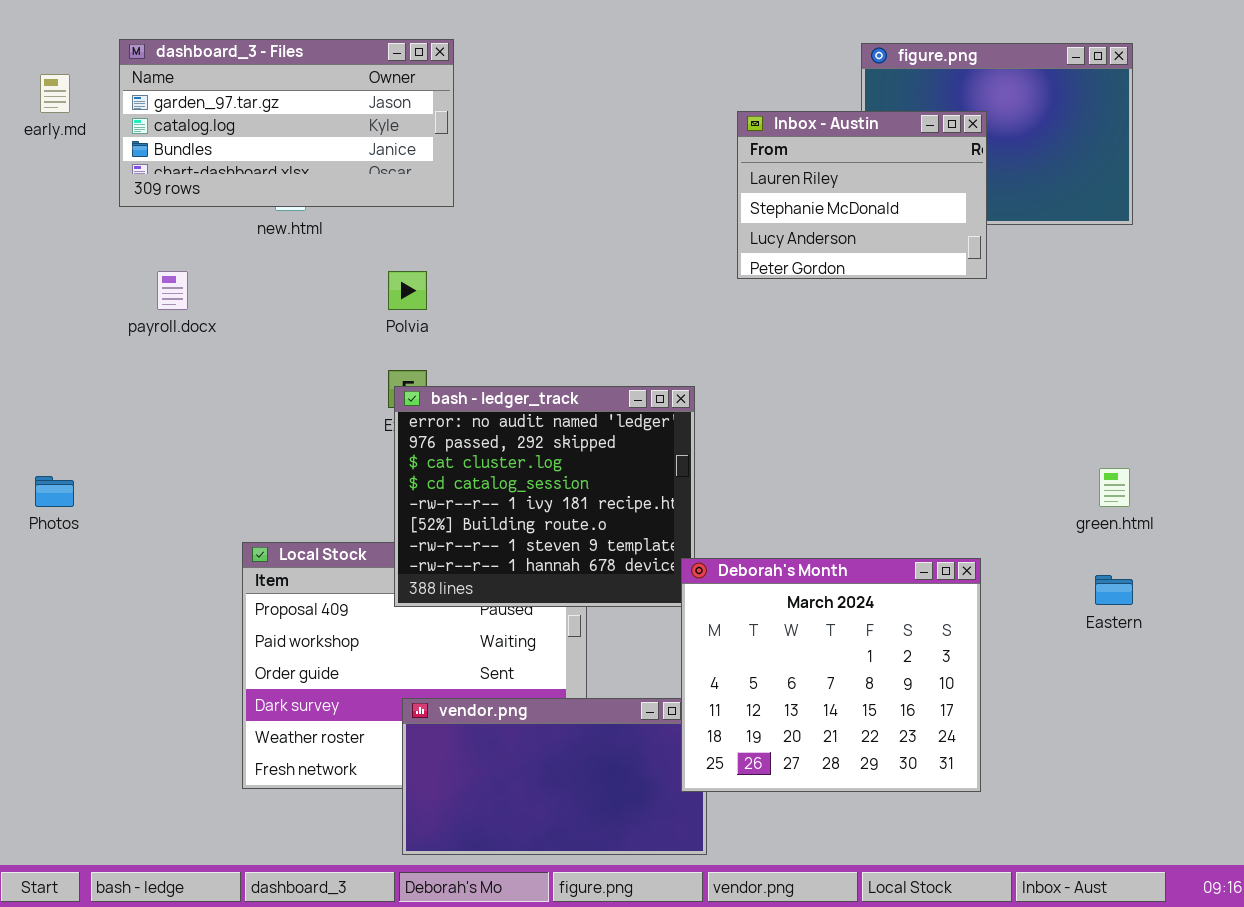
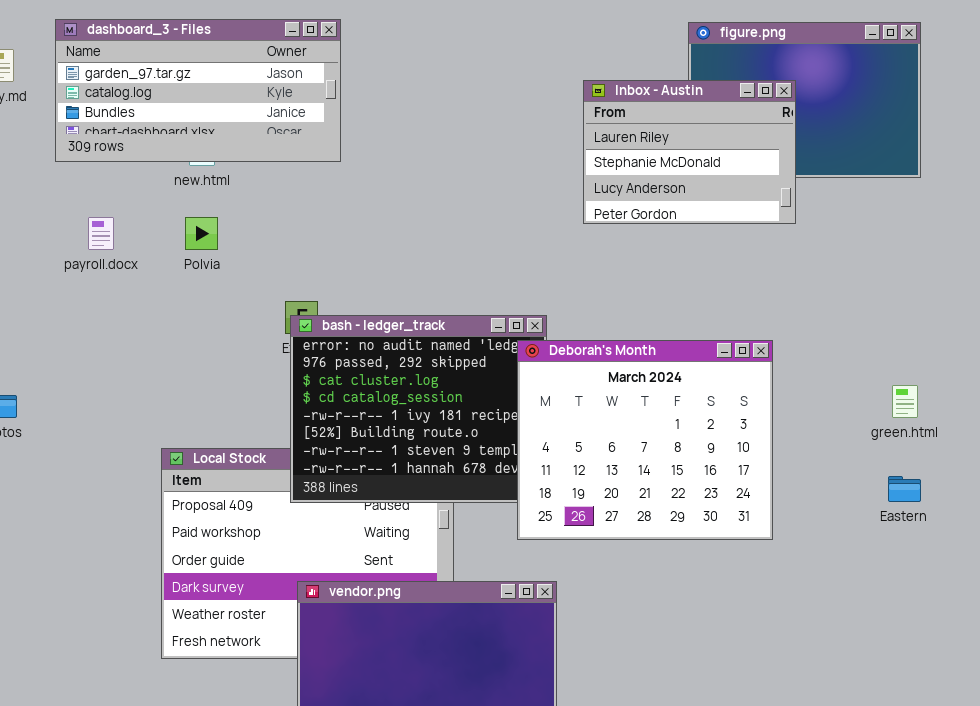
Polvia: [388,271,427,310] -> [185,217,218,250], moved
Deborah's Month: [681,558,981,792] -> [517,340,773,540], moved

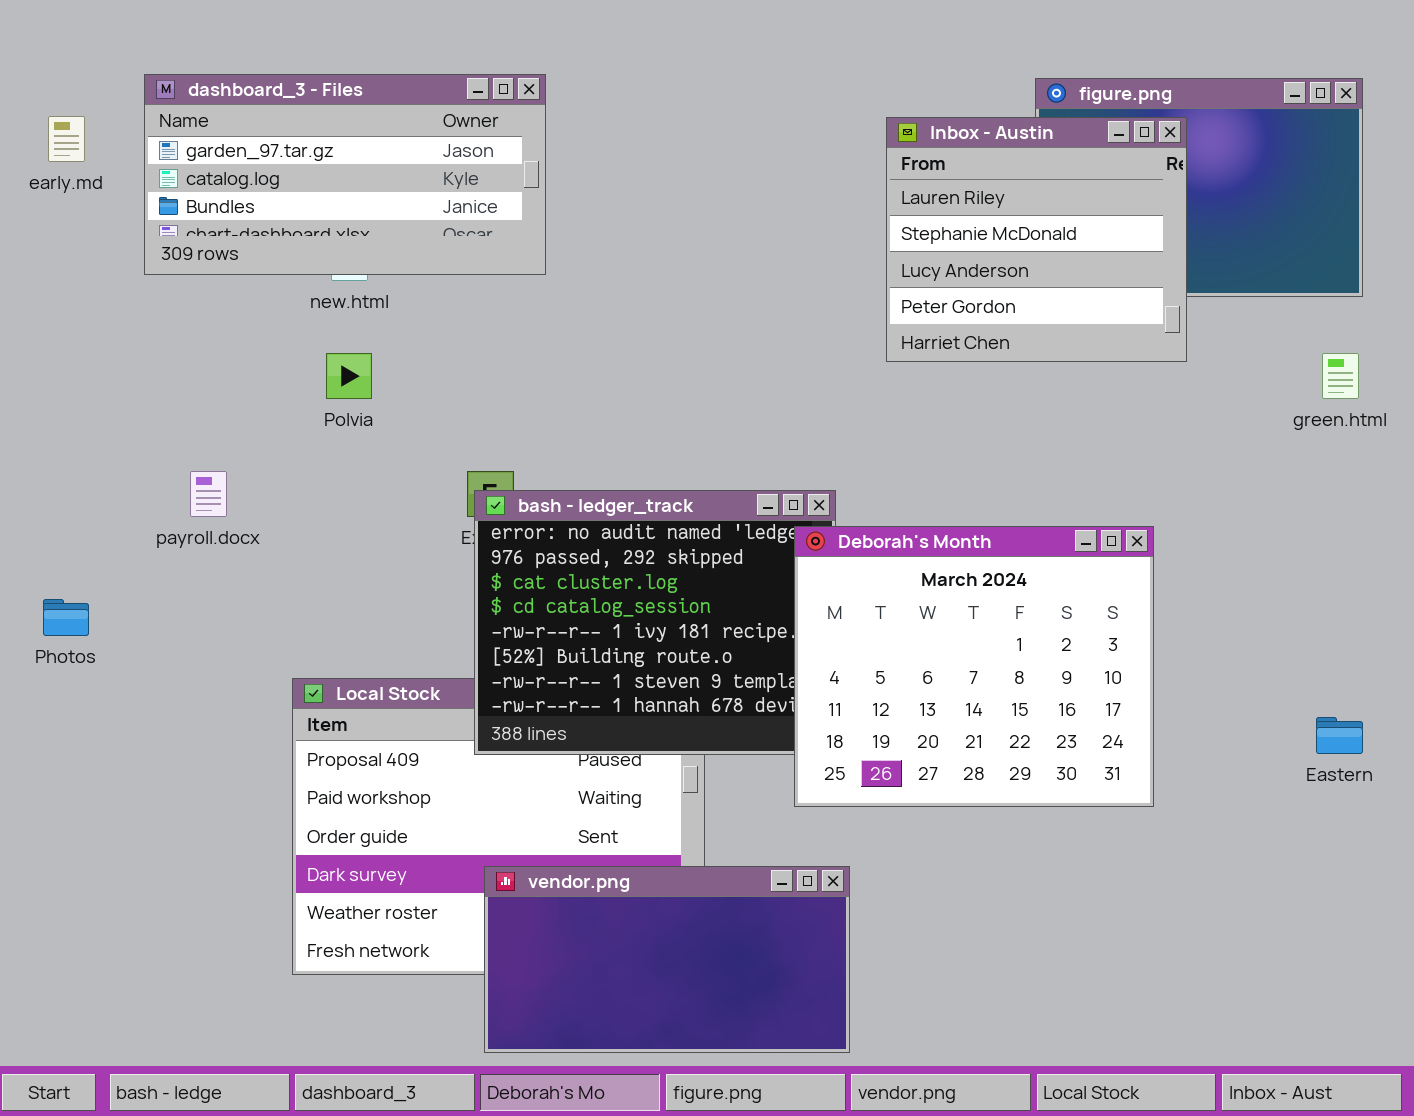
Inbox - Austin: [583,80,796,224] -> [886,117,1187,362], resized
payroll.docx: [88,217,114,250] -> [190,471,227,517], moved
green.html: [892,385,918,418] -> [1322,353,1359,399], moved

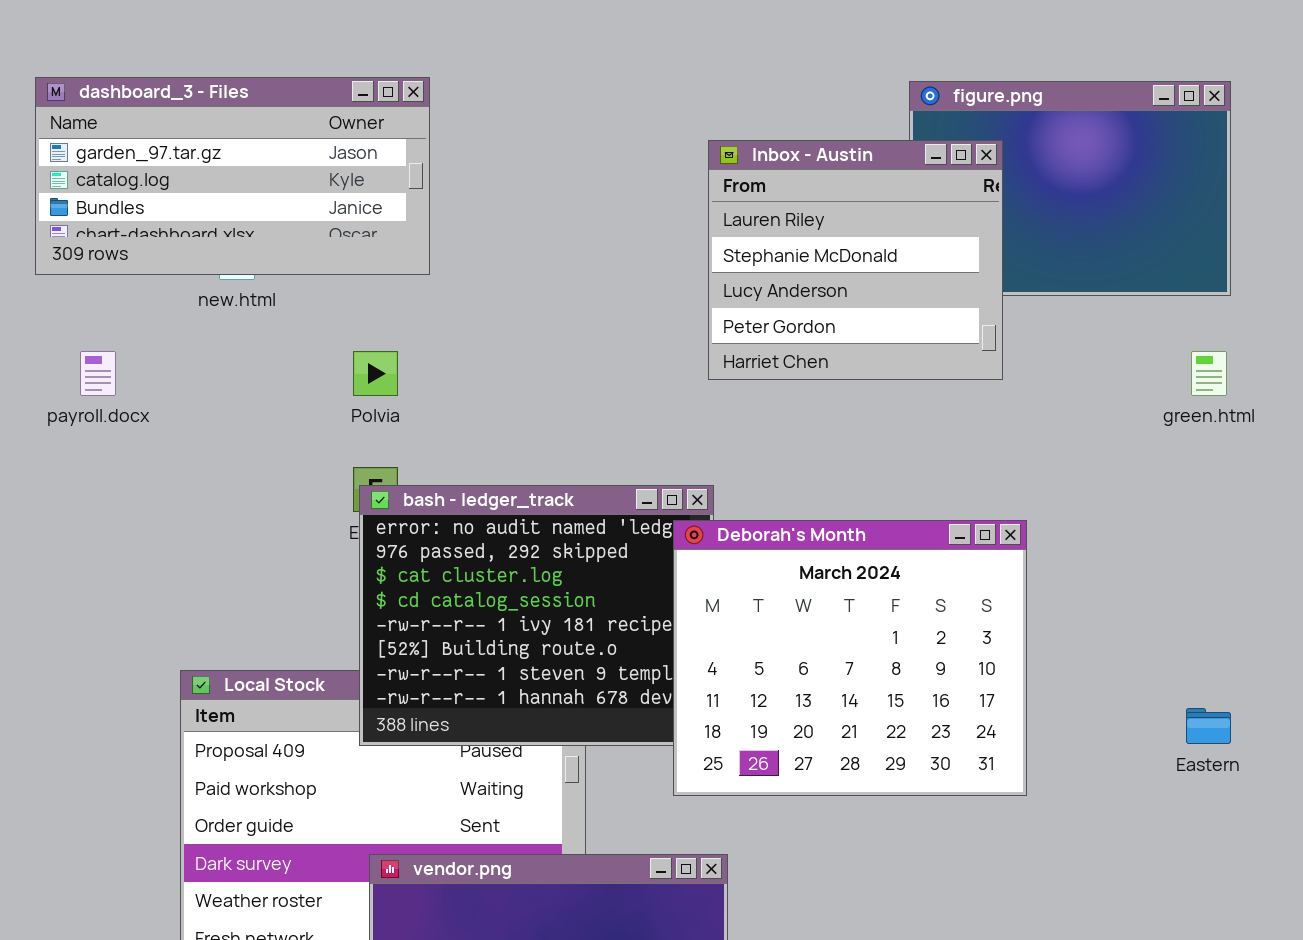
Inbox - Austin: [886,117,1187,362] -> [708,140,1003,380], moved
Polvia: [326,353,372,399] -> [353,351,398,396], moved
payroll.docx: [190,471,227,517] -> [80,351,116,396], moved

